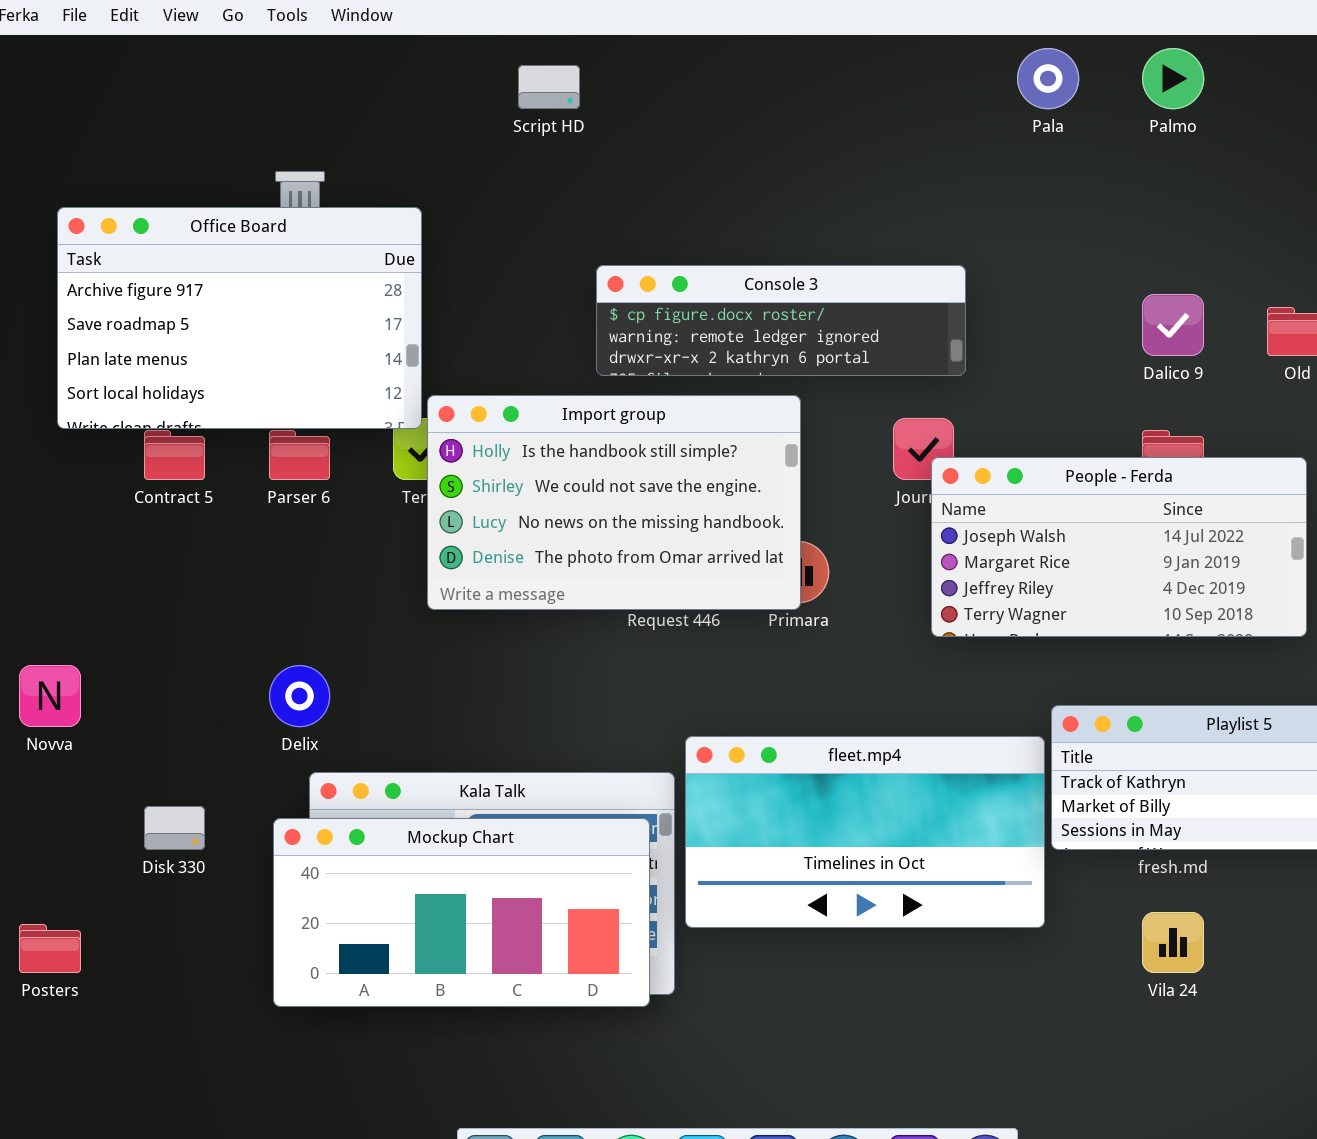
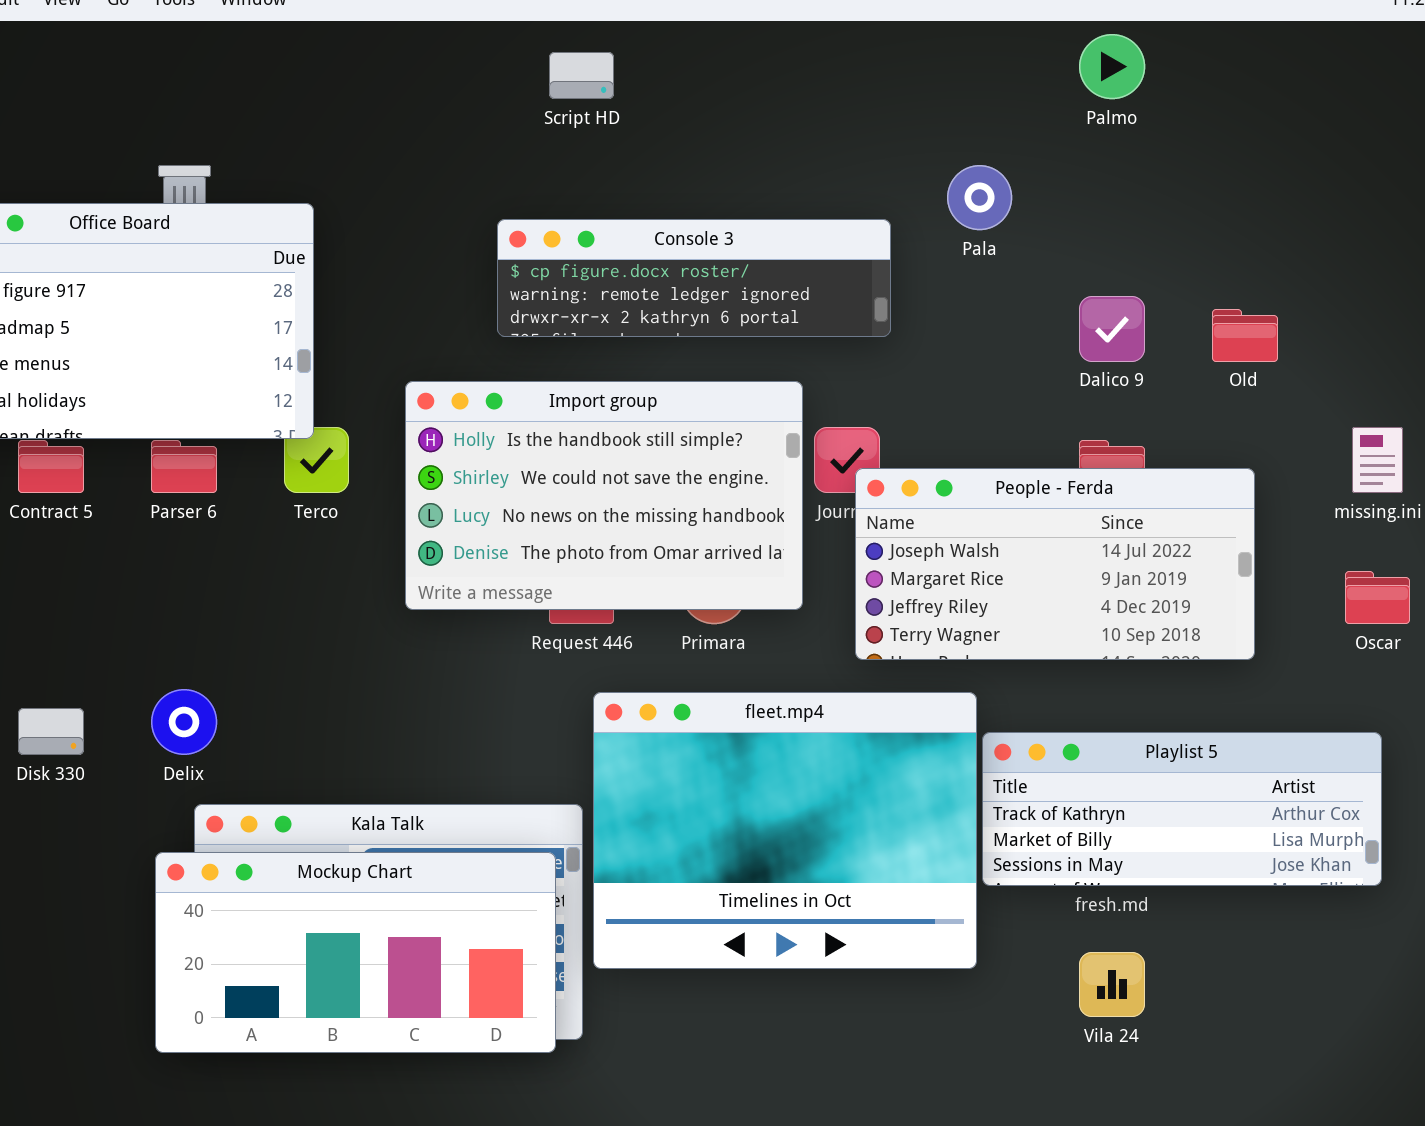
Pala: [1017,48,1079,109] -> [947,165,1012,230], moved
Script HD: [518,65,580,109] -> [549,52,614,99], moved
Console 3: [596,265,966,376] -> [497,219,891,337], moved
Import group: [427,395,801,610] -> [405,381,803,610], moved
fleet.mp4: [685,736,1045,928] -> [593,692,977,969], resized
Disk 330: [144,806,205,850] -> [18,708,84,755], moved

